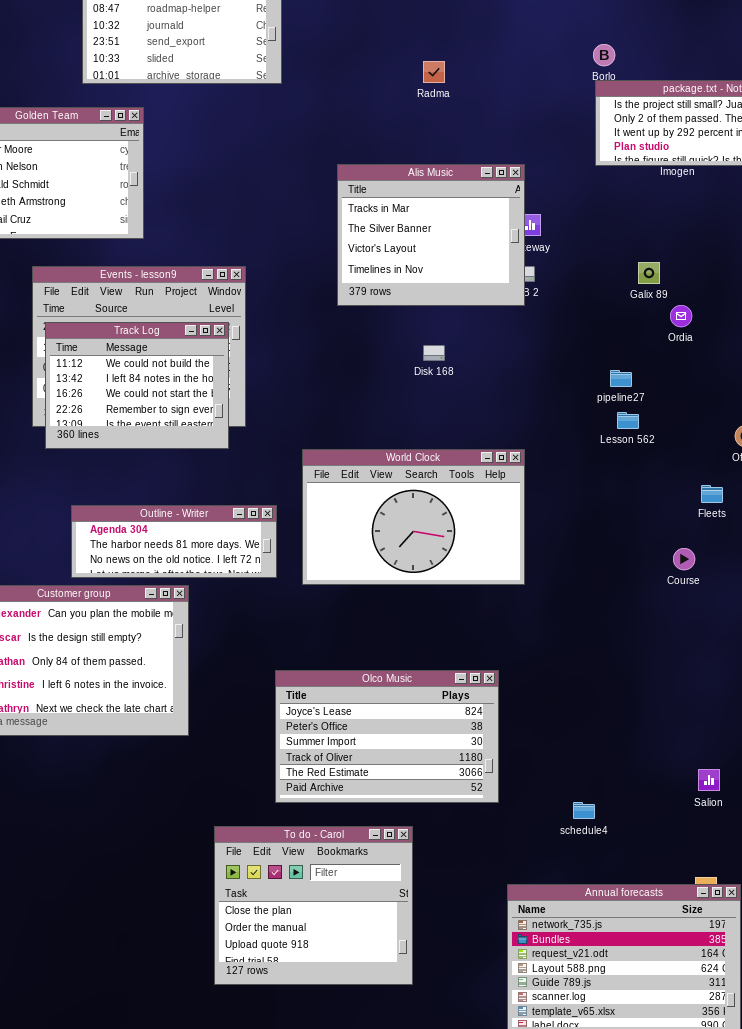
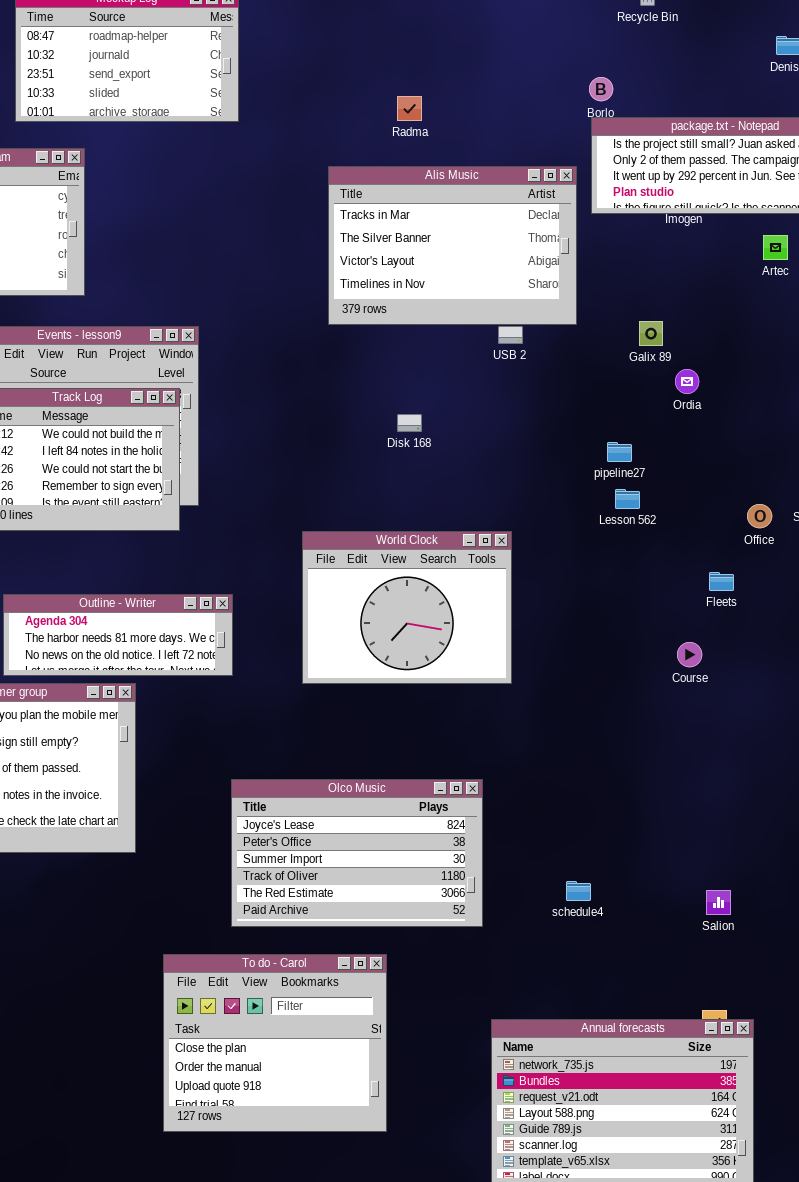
Alis Music: [337,164,525,306] -> [328,166,577,325], moved, resized
World Clock: [302,449,525,585] -> [302,531,512,684], resized
schedule4: [573,802,595,819] -> [566,881,591,901], moved

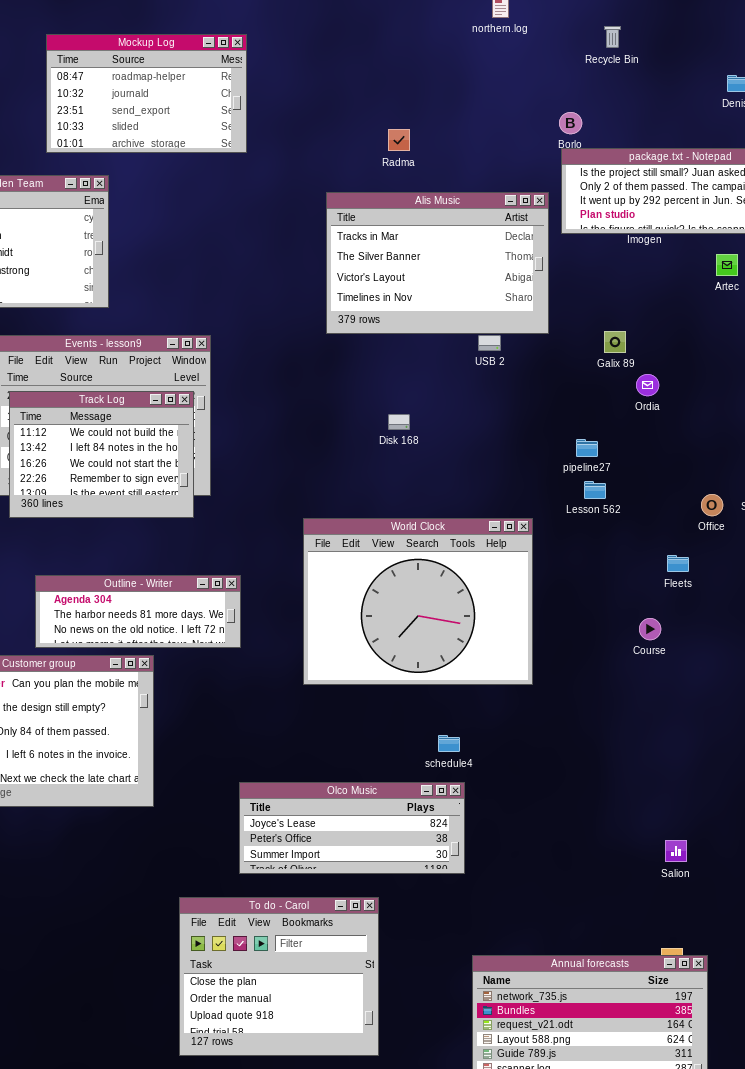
World Clock: [302,531,512,684] -> [303,518,533,685], resized
Olco Music: [231,779,483,927] -> [239,782,465,874], resized
schedule4: [566,881,591,901] -> [438,735,460,752], moved

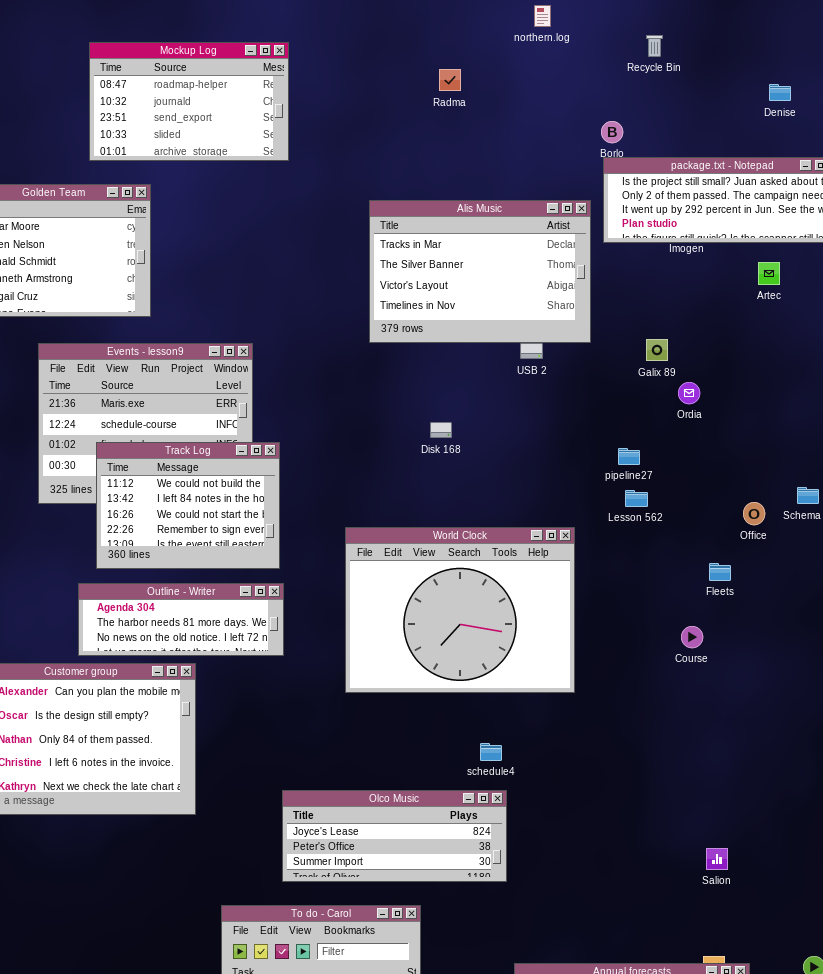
Radma: [388,129,410,151] -> [439,69,461,91], moved
Track Log: [9,391,194,518] -> [96,442,280,569], moved

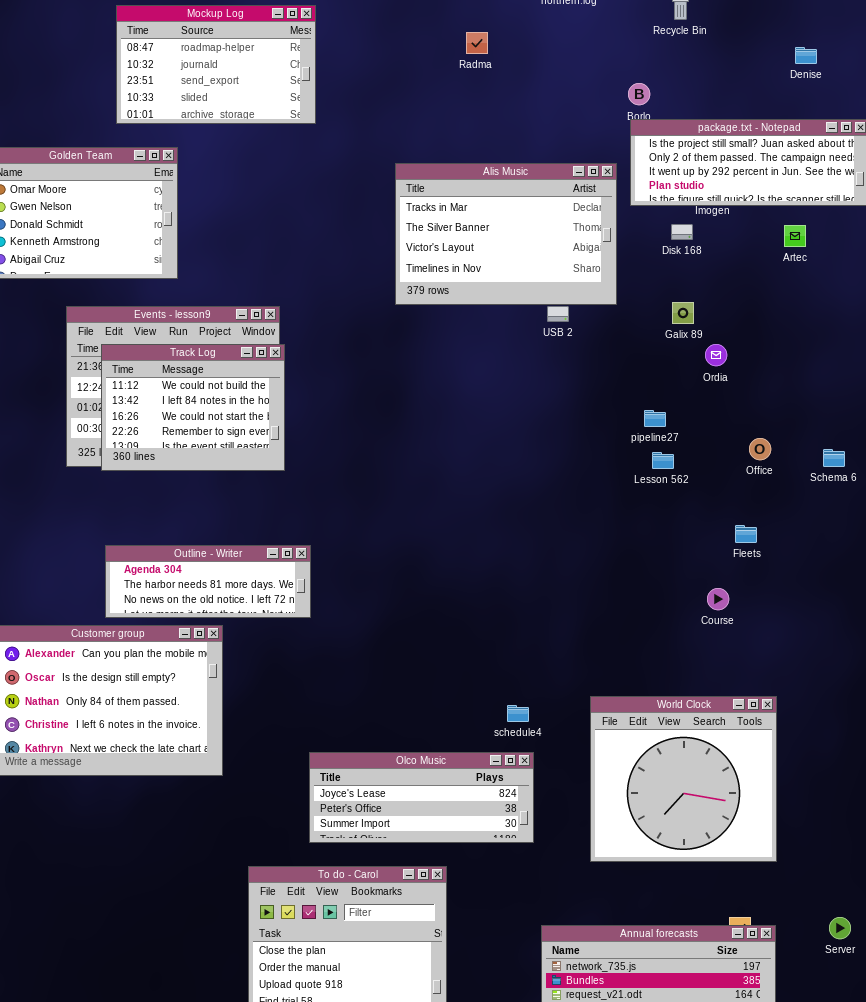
Disk 168: [430,422,452,438] -> [671,224,693,240], moved
Track Log: [96,442,280,569] -> [101,344,285,471], moved
Office: [743,502,765,525] -> [749,438,771,460], moved
World Clock: [345,527,575,693] -> [590,696,777,862], moved, resized

